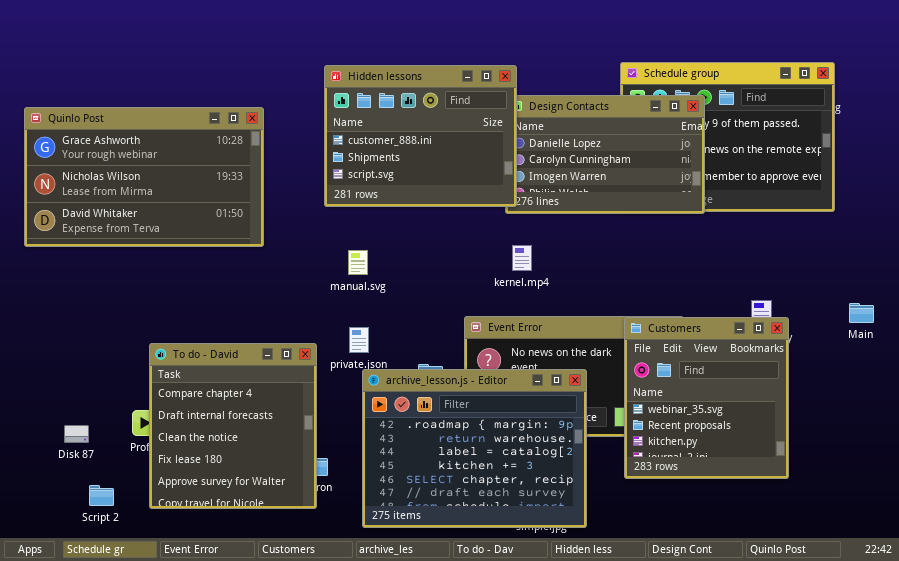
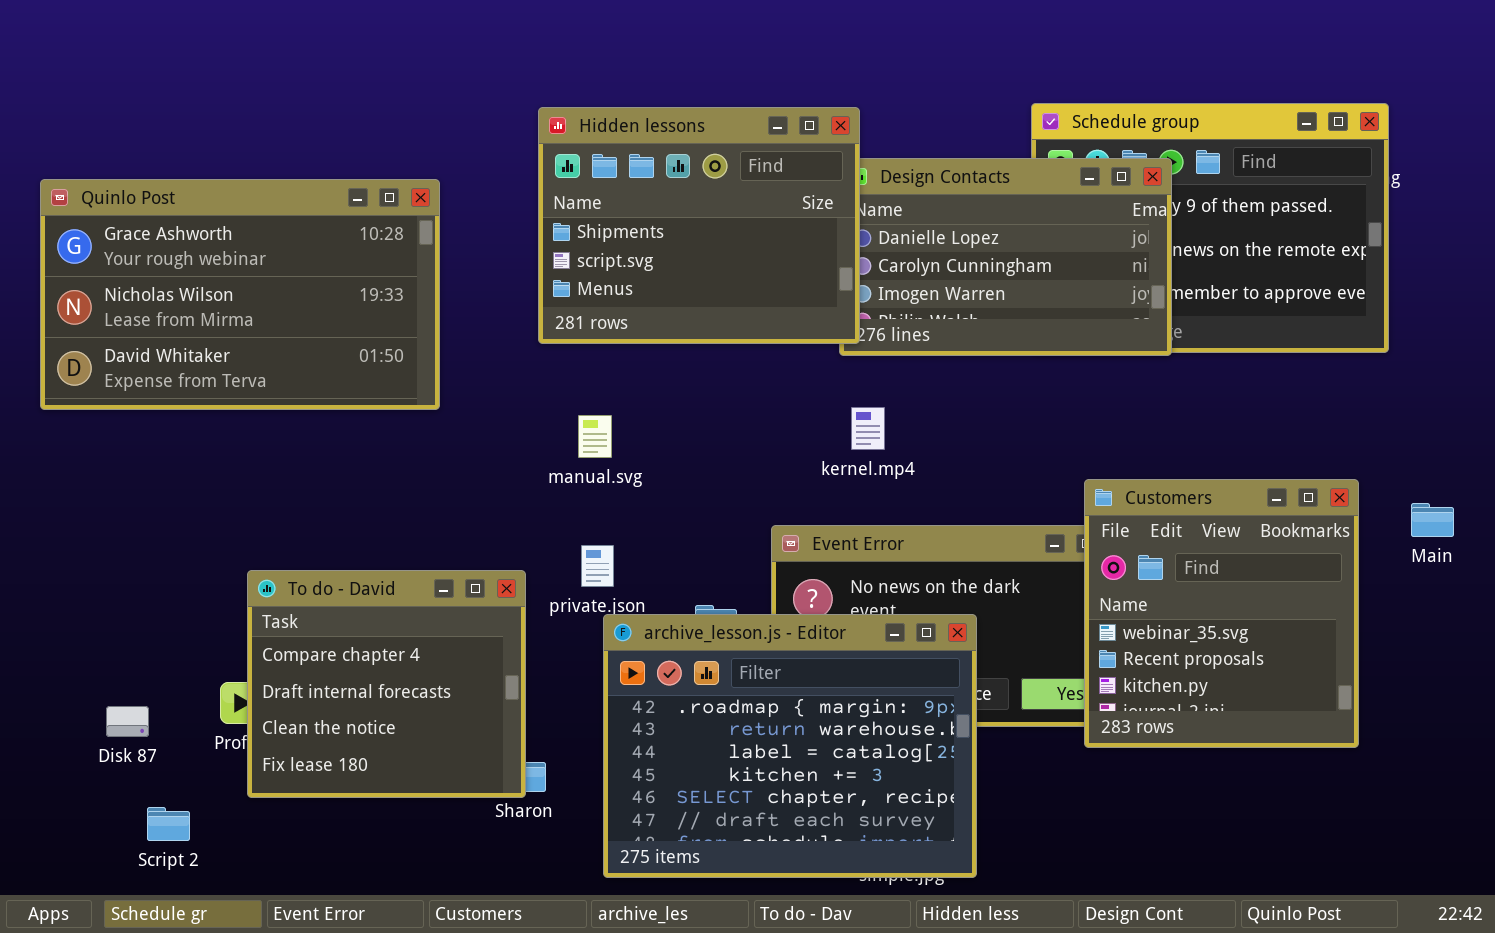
Hidden lessons: [324,65,517,207] -> [538,107,860,344], scrolled down 1 row
Customers: [624,317,789,479] -> [1084,479,1359,748], moved
To do - David: [149,343,317,509] -> [247,570,526,798], resized

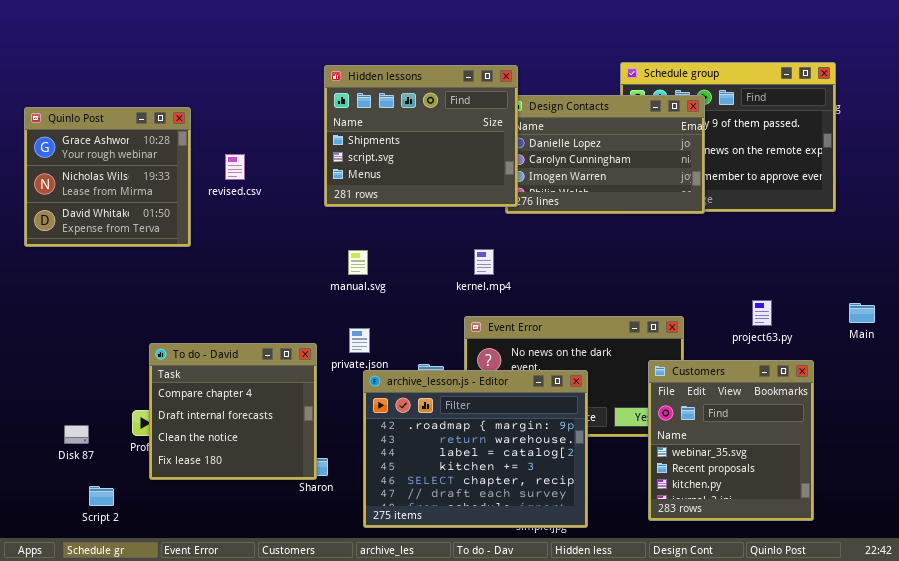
Quinlo Post: [40,179,440,410] -> [24,107,191,247], resized
kernel.mp4: [851,407,885,450] -> [474,249,494,275], moved
Customers: [1084,479,1359,748] -> [648,360,814,521], moved

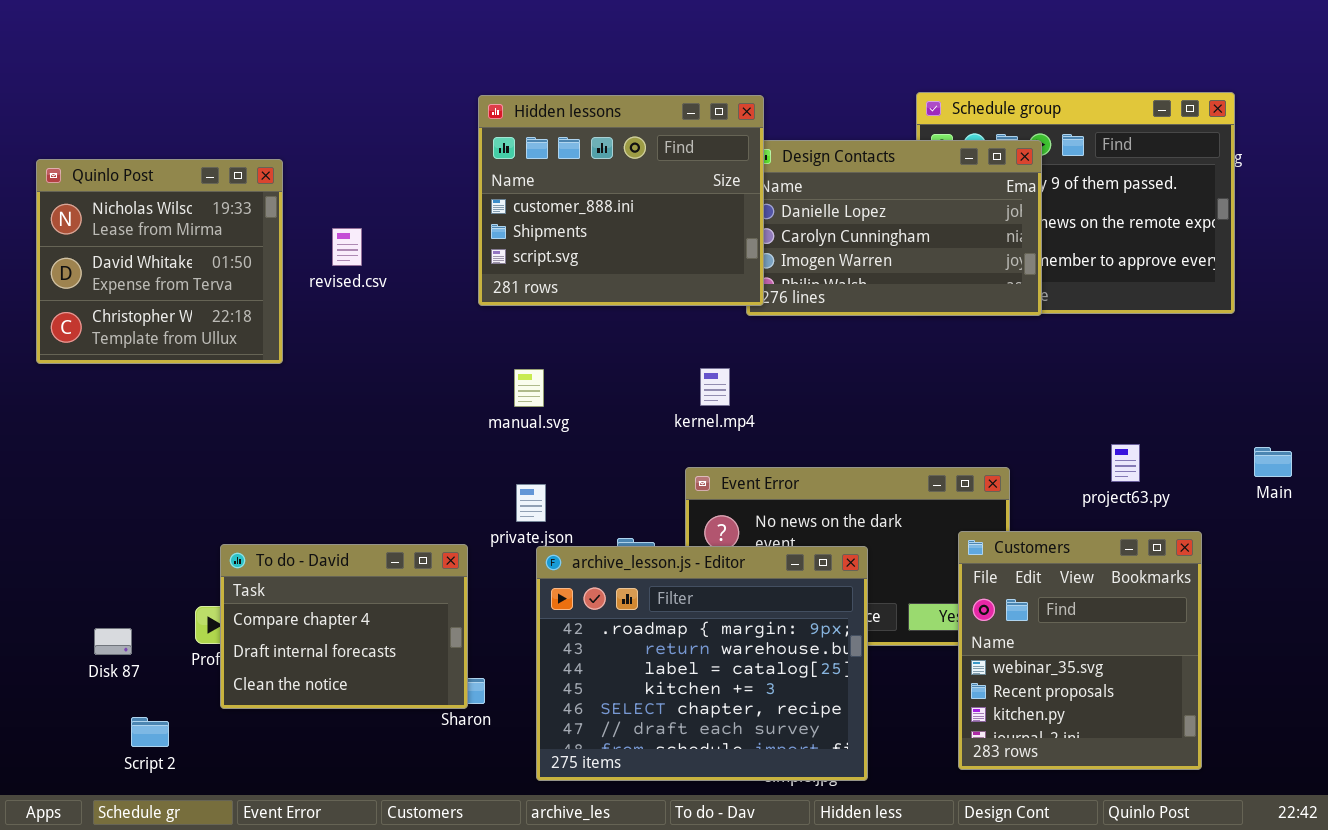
Hidden lessons: [324,65,518,207] -> [478,95,764,306], scrolled up 1 row
Quinlo Post: [24,107,191,247] -> [36,159,283,364], scrolled down 1 row
To do - David: [149,343,317,480] -> [220,544,468,709], resized

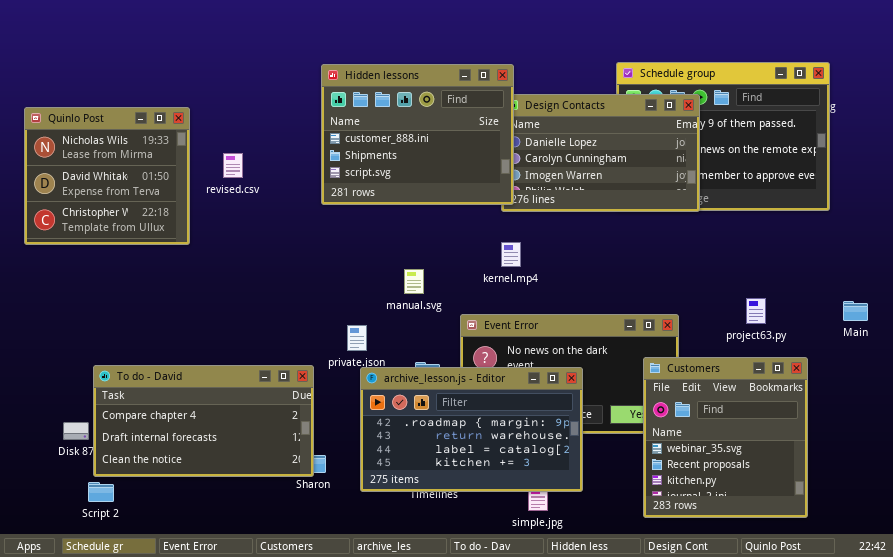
kernel.mp4: [700,368,730,406] -> [501,242,521,267], moved
manual.svg: [514,369,544,407] -> [404,269,424,294], moved
To do - David: [220,544,468,709] -> [93,365,314,477], resized
archive_lesson.js - Editor: [536,546,868,781] -> [360,367,583,492], resized

